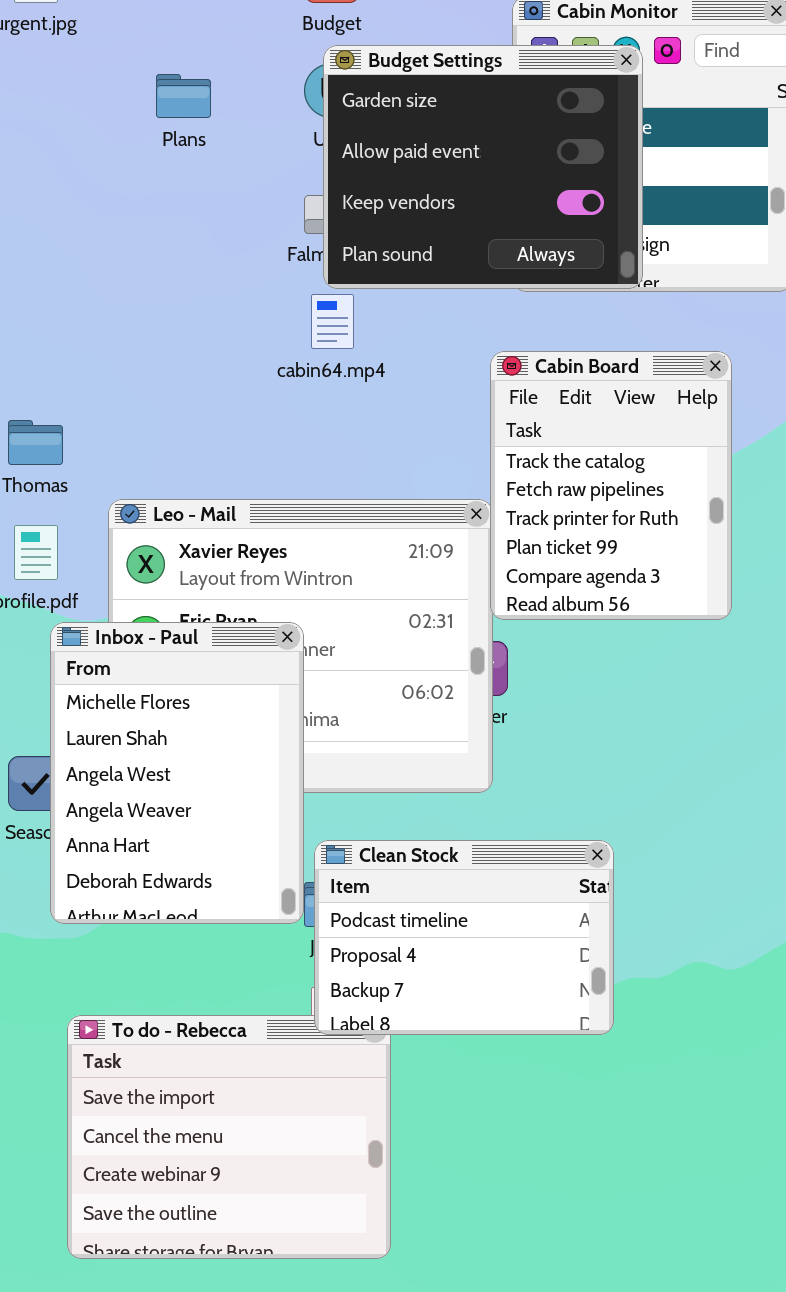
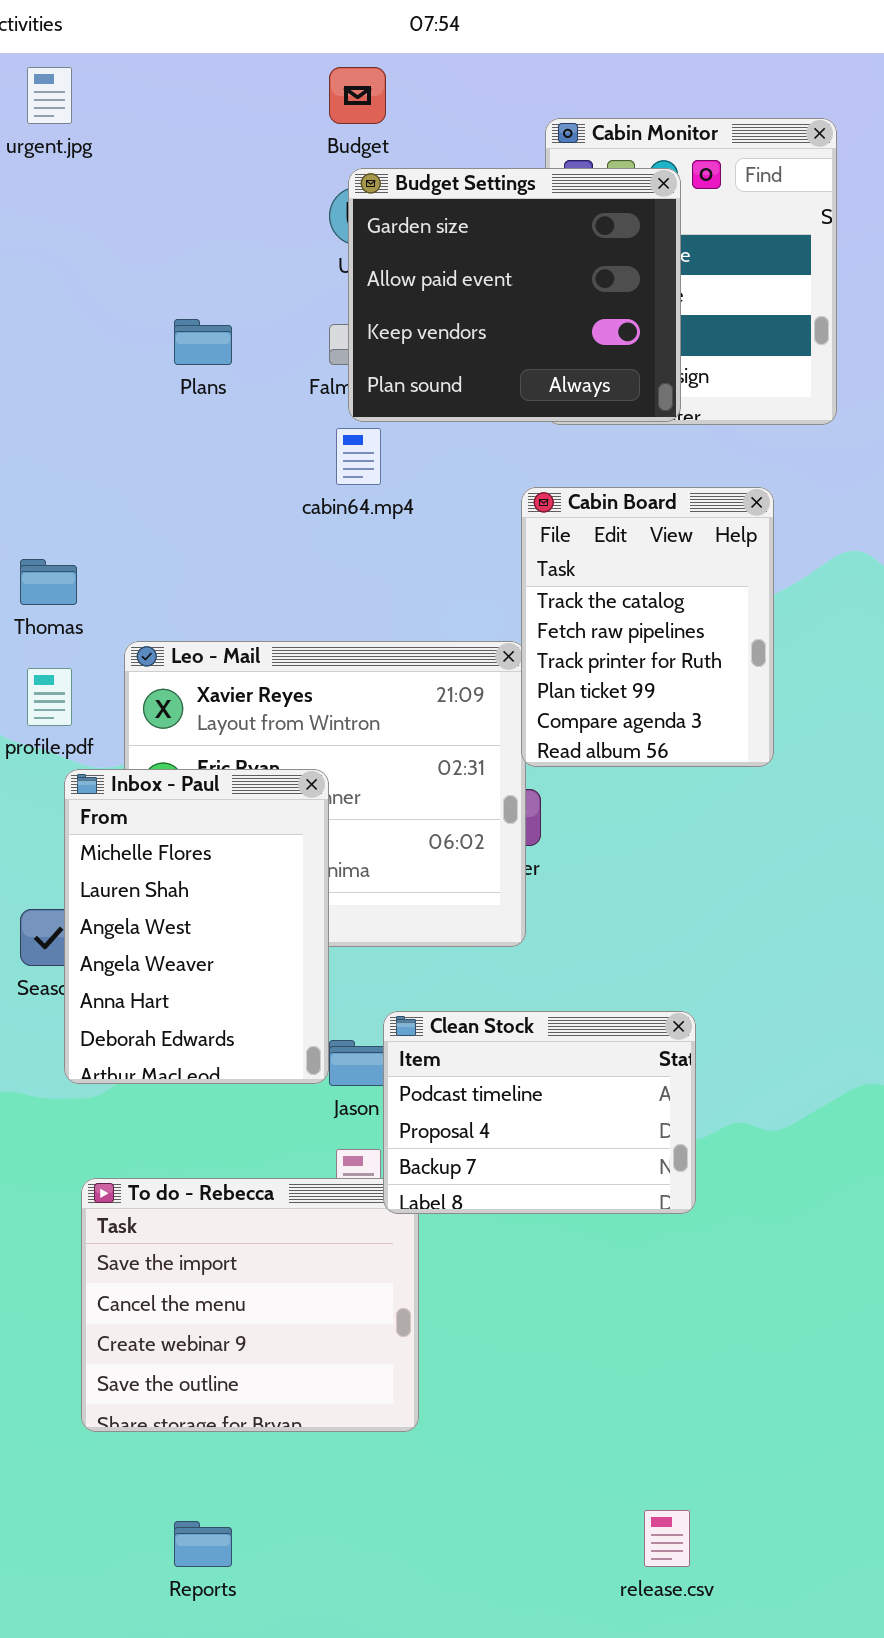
Plans: [156,74,211,118] -> [174,319,232,365], moved
Clean Stock: [314,840,614,1035] -> [383,1011,696,1214], moved

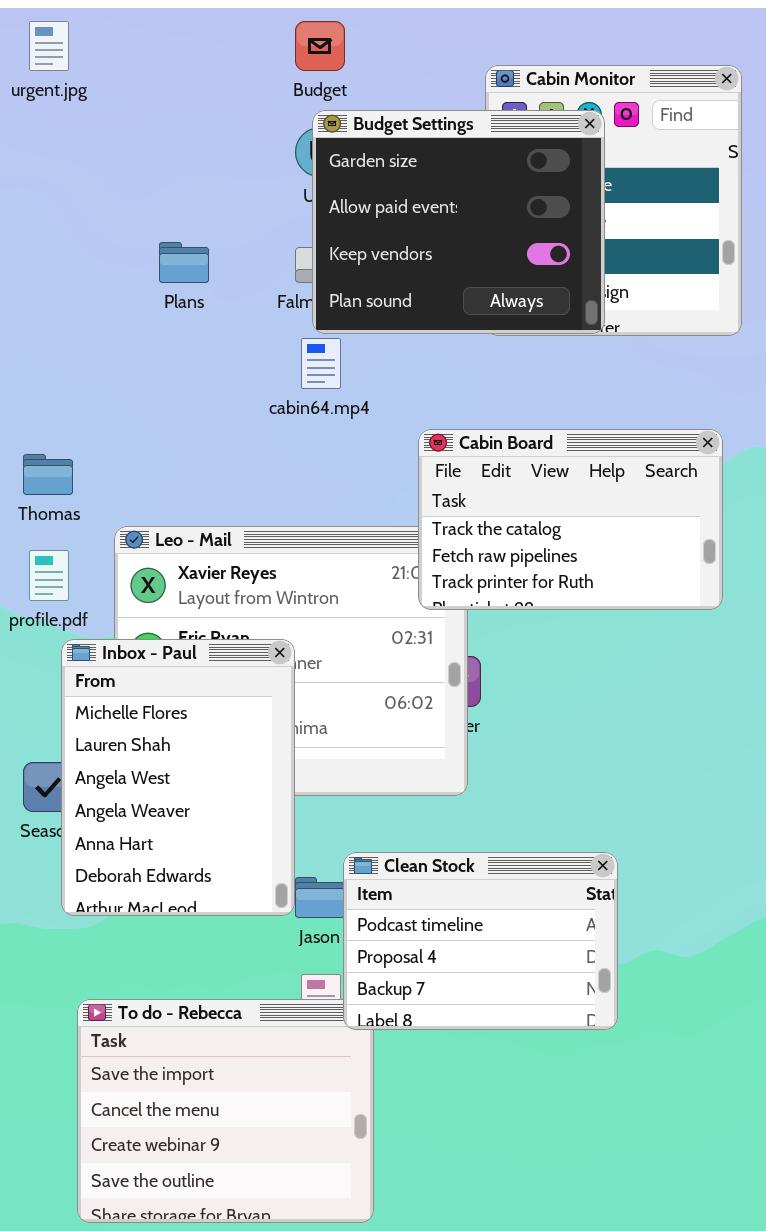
Cabin Board: [521,487,774,767] -> [418,429,723,610], moved, resized

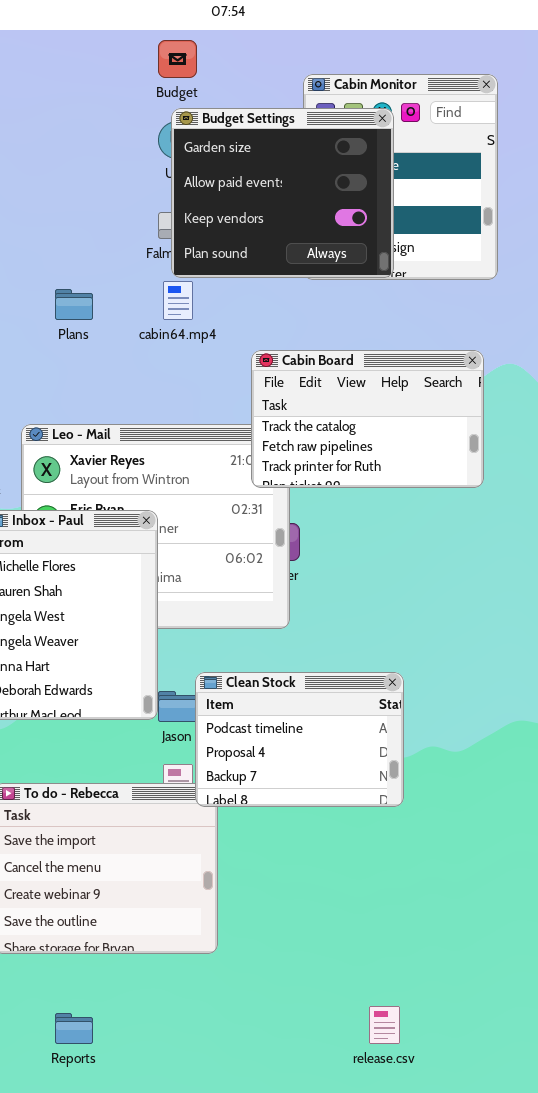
Plans: [159,242,209,283] -> [55,289,93,320], moved

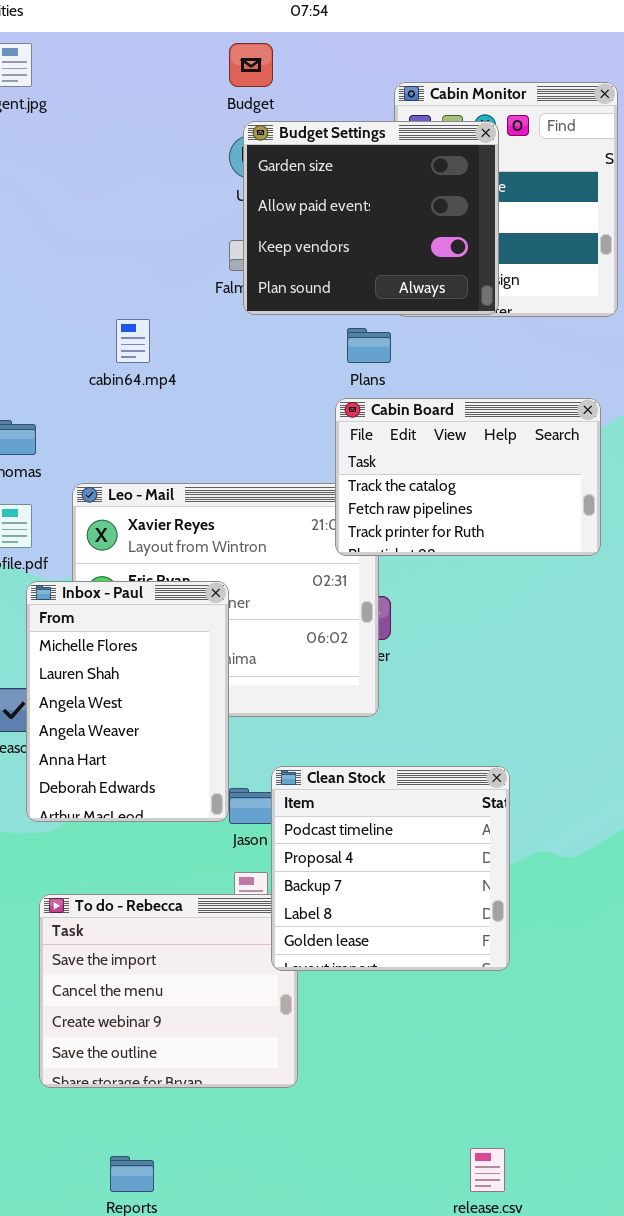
cabin64.mp4: [163,281,193,320] -> [116,319,150,363], moved
Plans: [55,289,93,320] -> [347,328,391,363], moved
Clean Stock: [195,672,404,807] -> [271,766,510,971], resized

